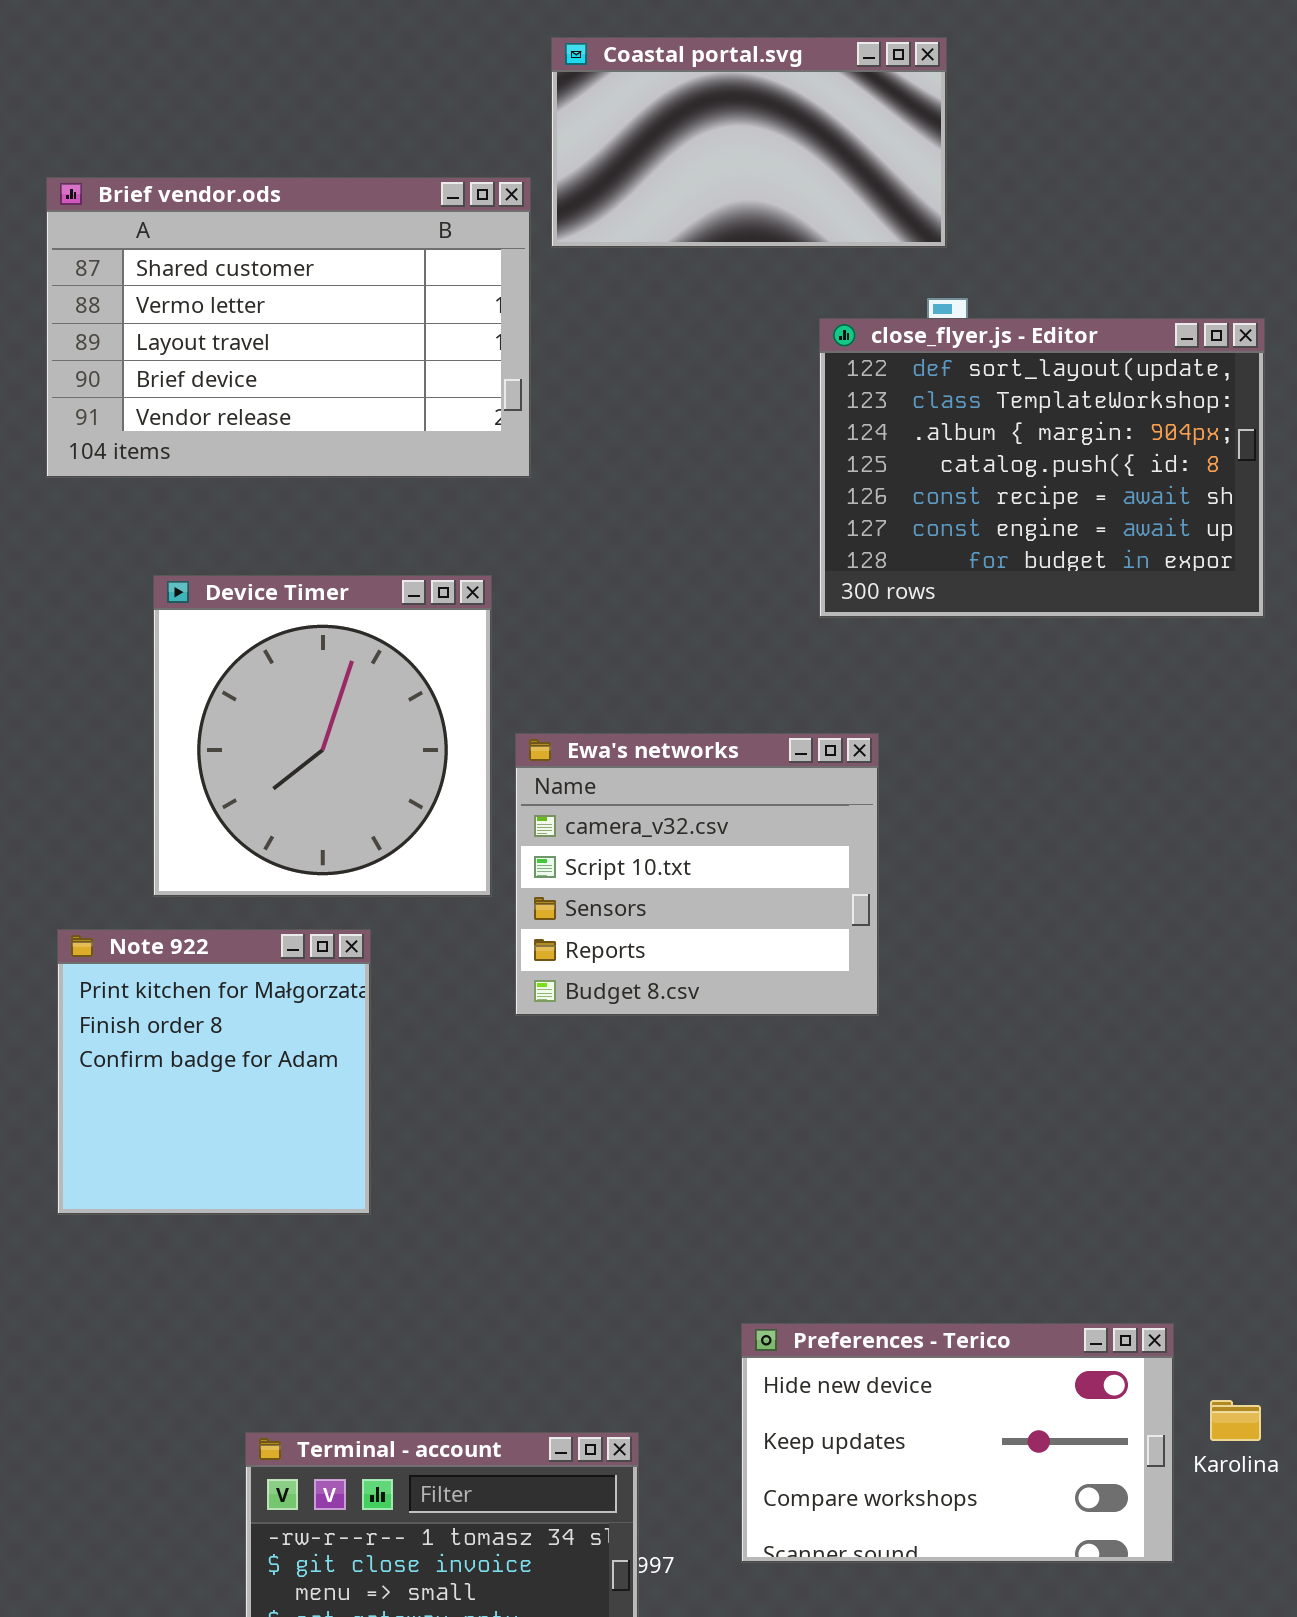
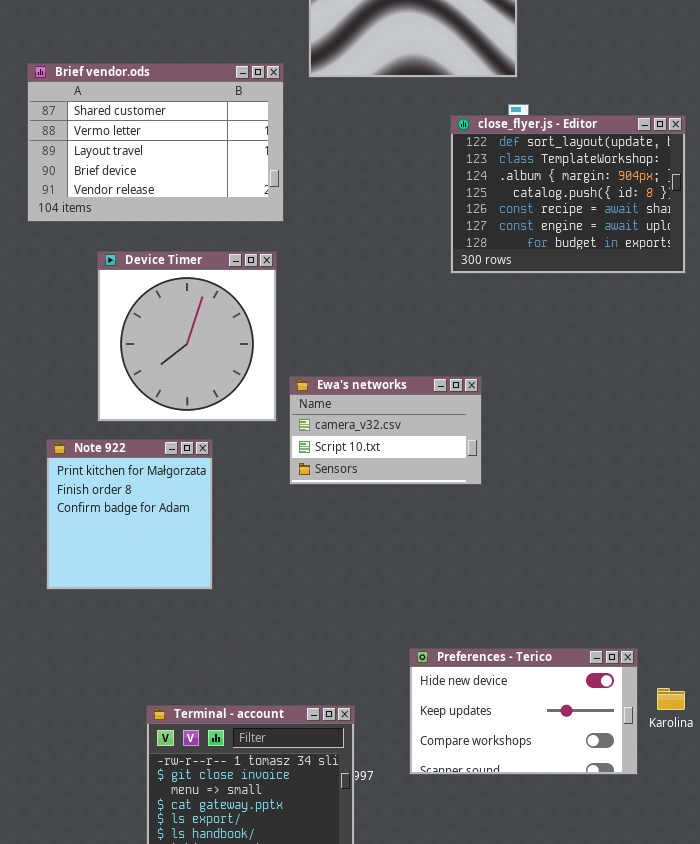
Brief vendor.ods: [46,177,531,478] -> [27,63,284,222], moved
Ewa's networks: [515,733,879,1016] -> [289,376,482,485], resized

